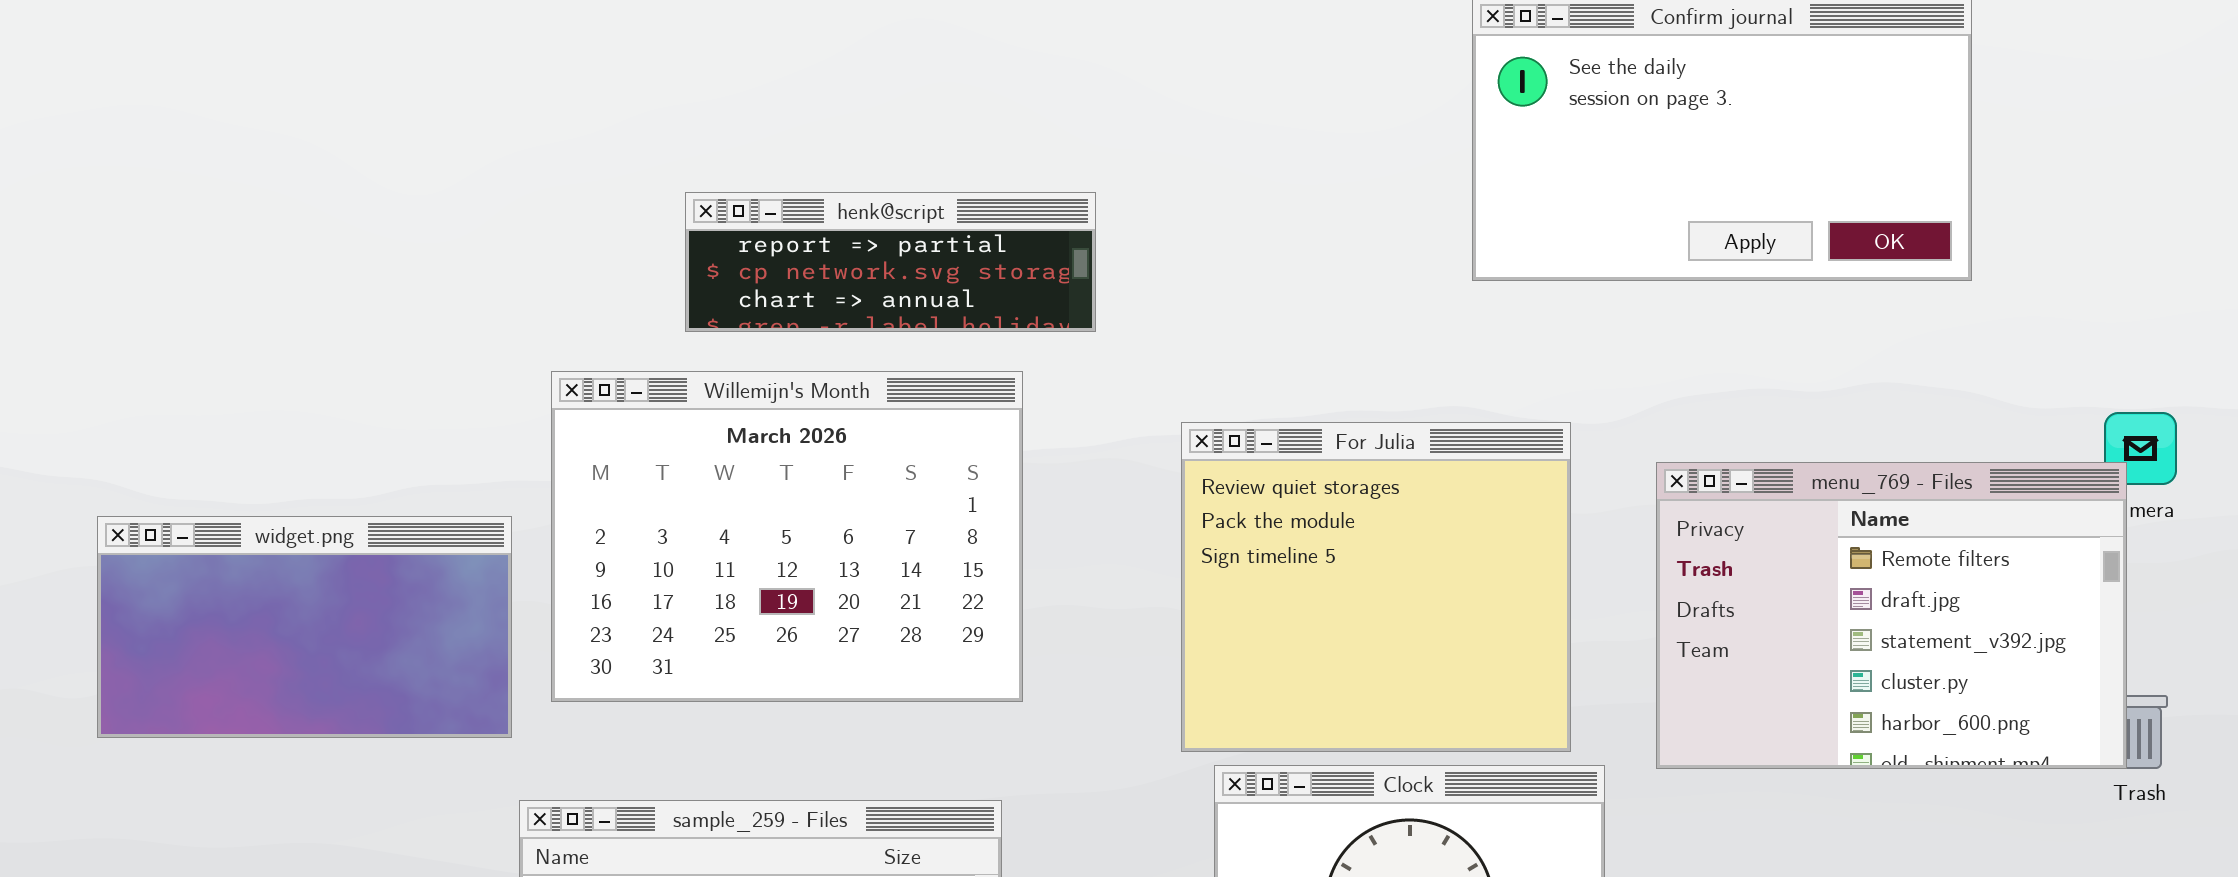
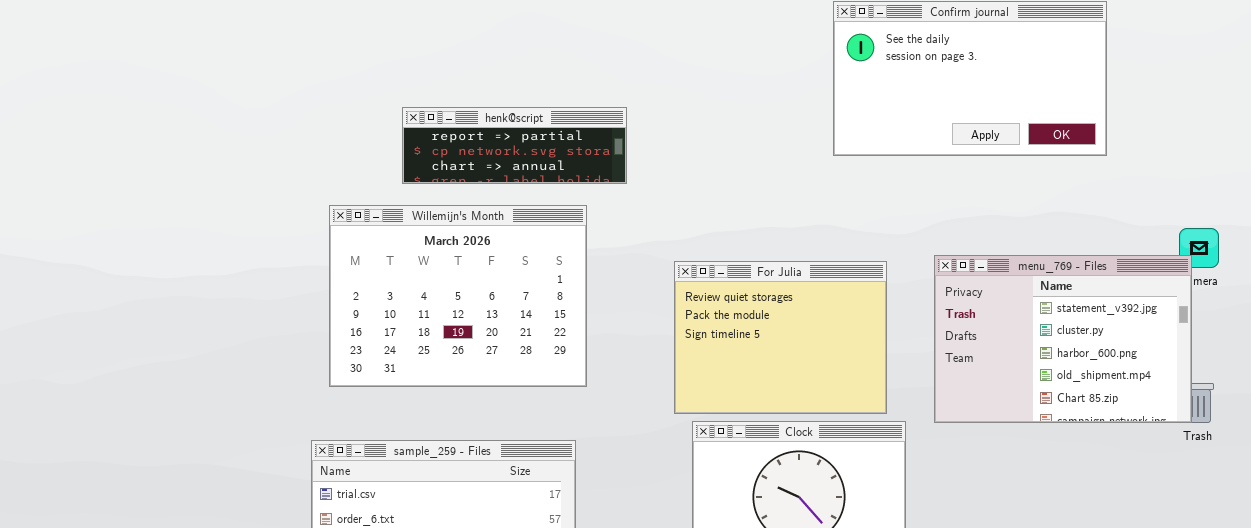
For Julia: [1181,422,1571,752] -> [674,261,887,414], resized
menu_769 - Files: [1656,462,2127,769] -> [934,255,1192,423], scrolled down 2 rows
widget.png: [97,516,512,738] -> none, closed

